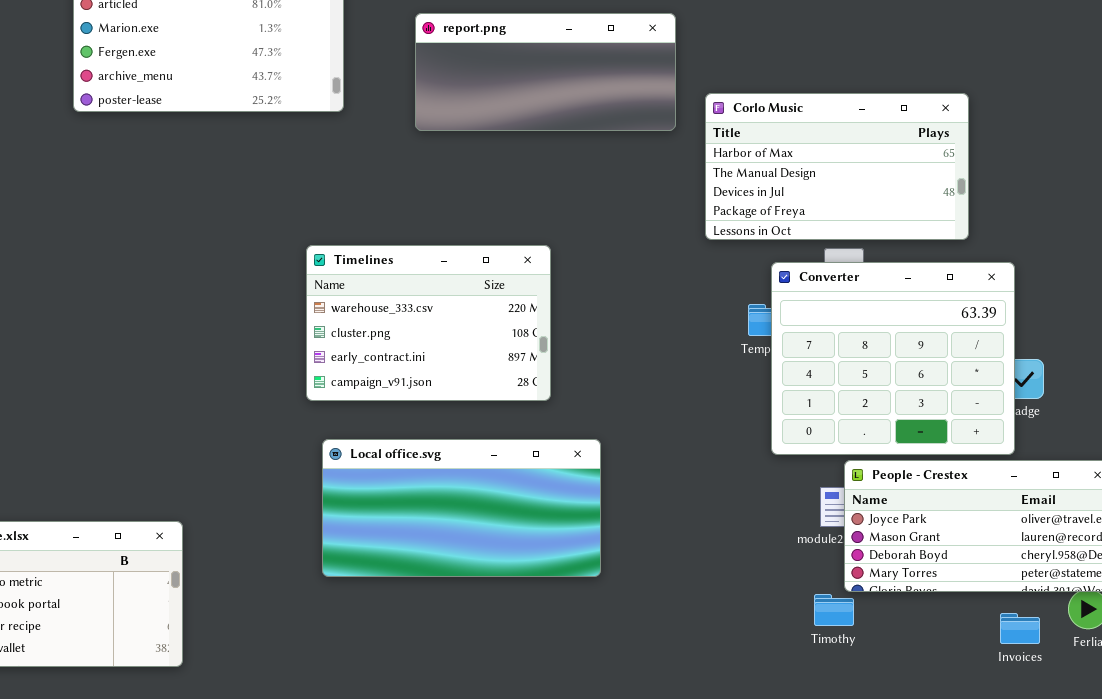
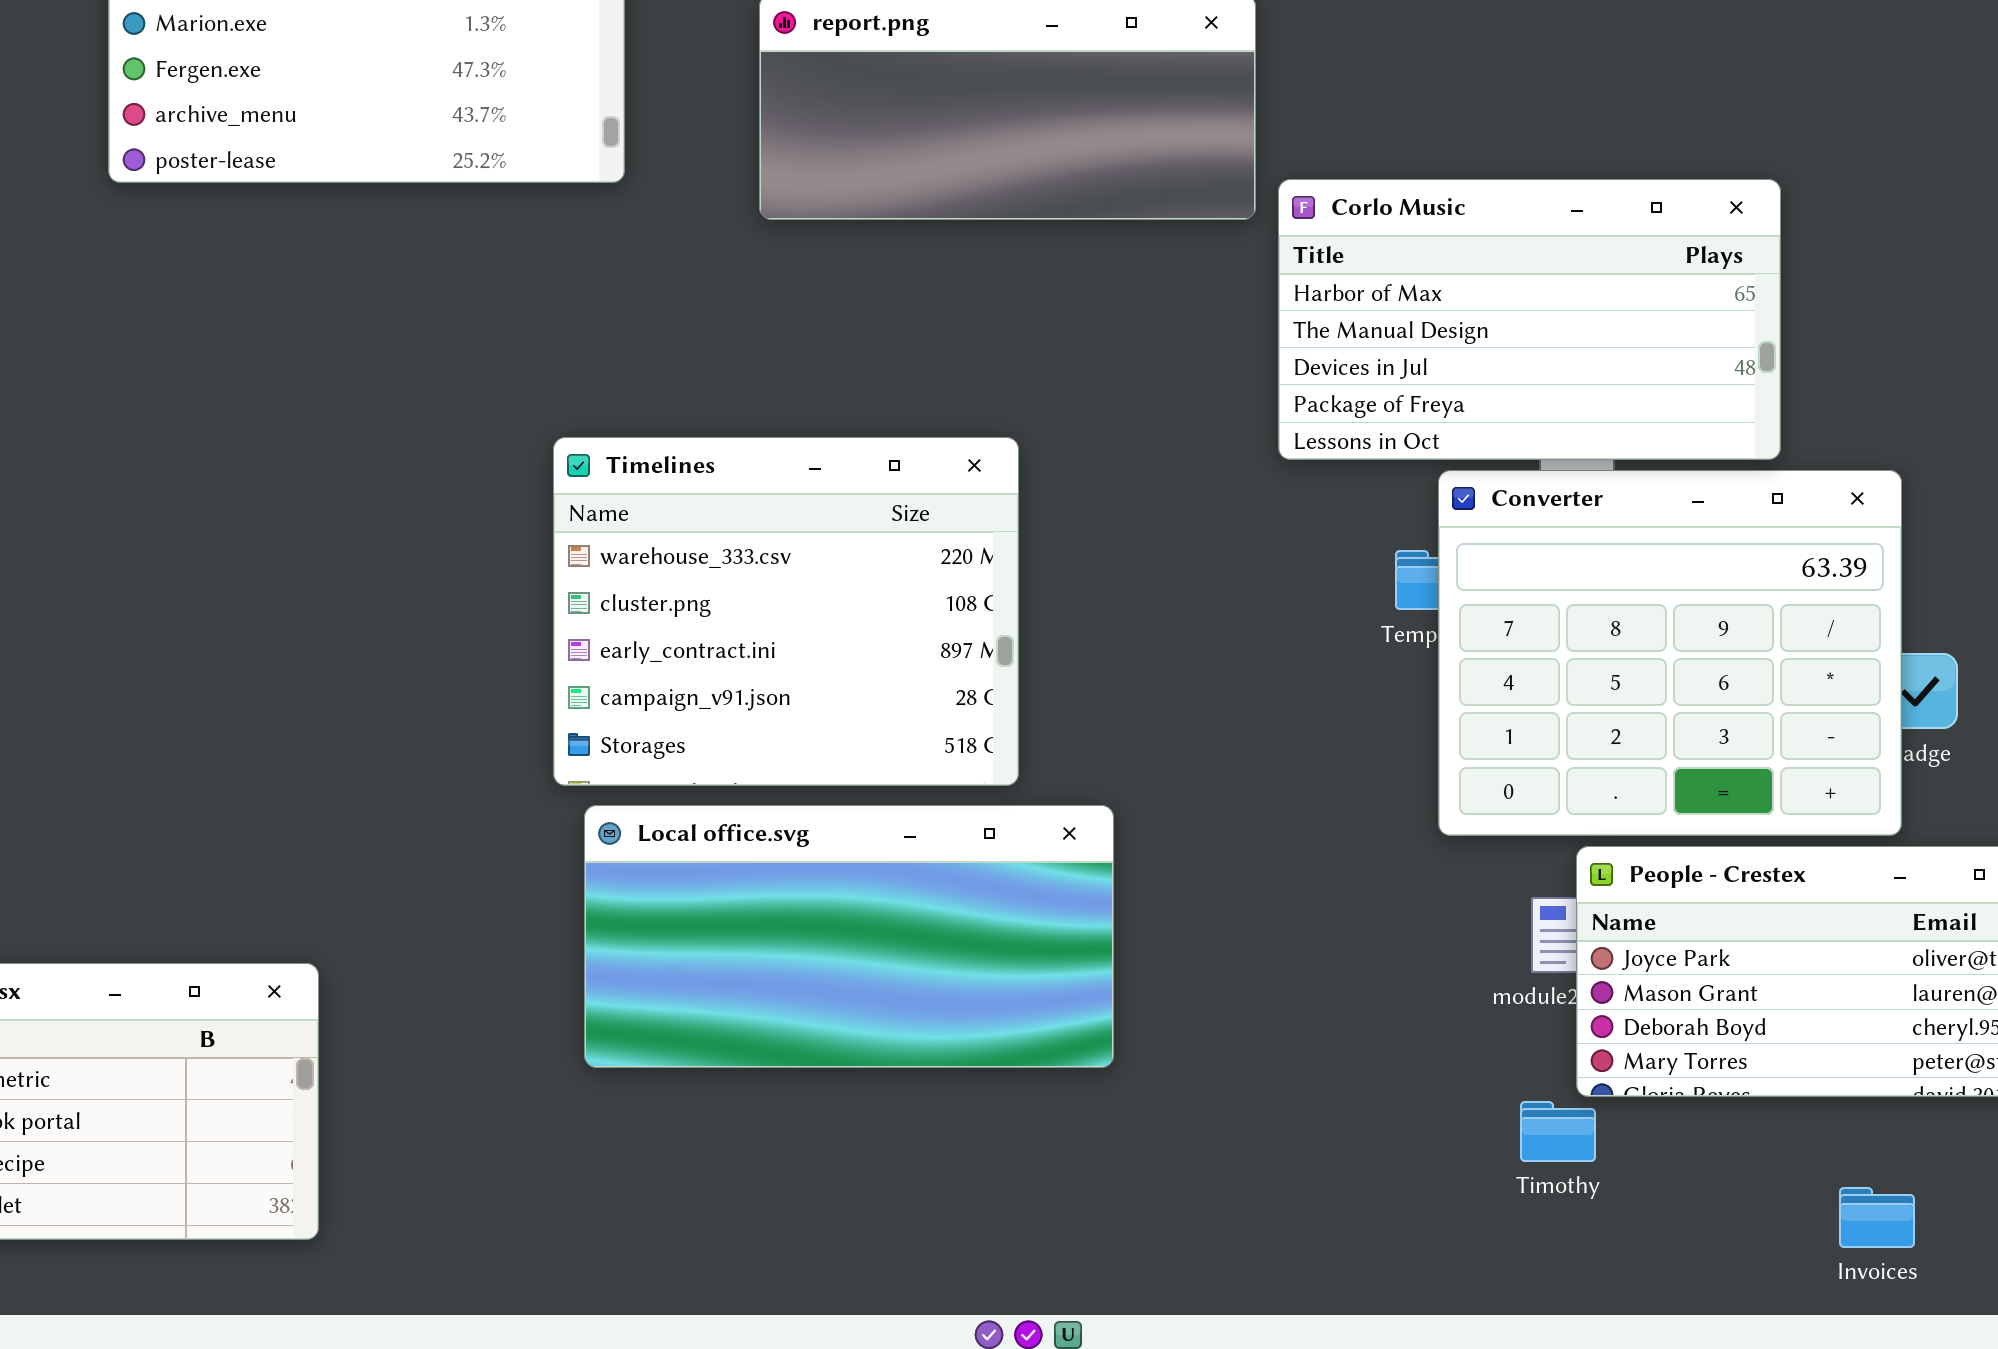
Corlo Music: [705,93,969,240] -> [1278,179,1781,460], moved
Timelines: [306,245,551,401] -> [553,437,1019,786], resized
Invoices: [1000,613,1040,644] -> [1839,1187,1915,1248], moved

